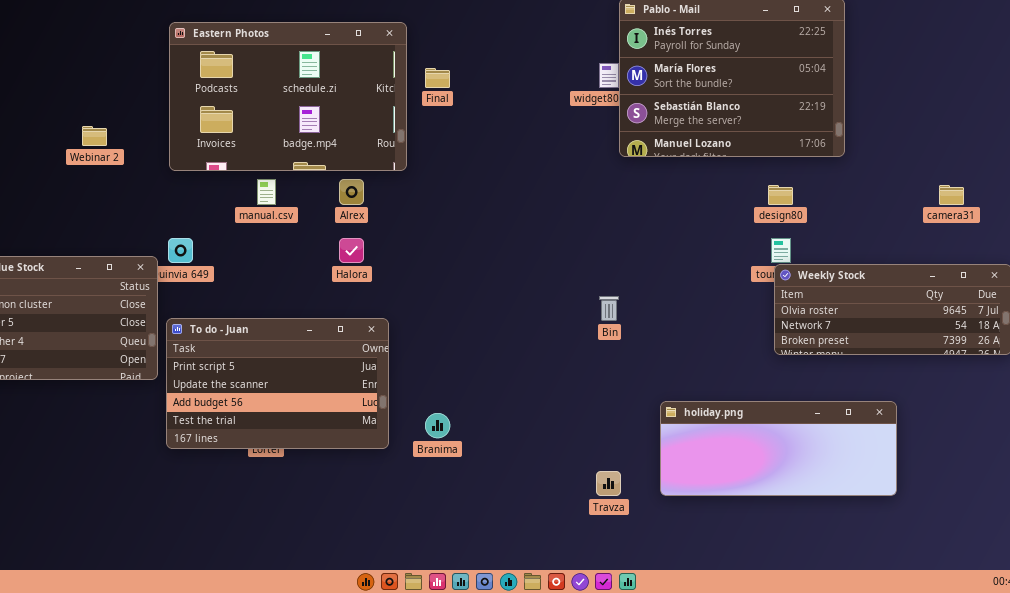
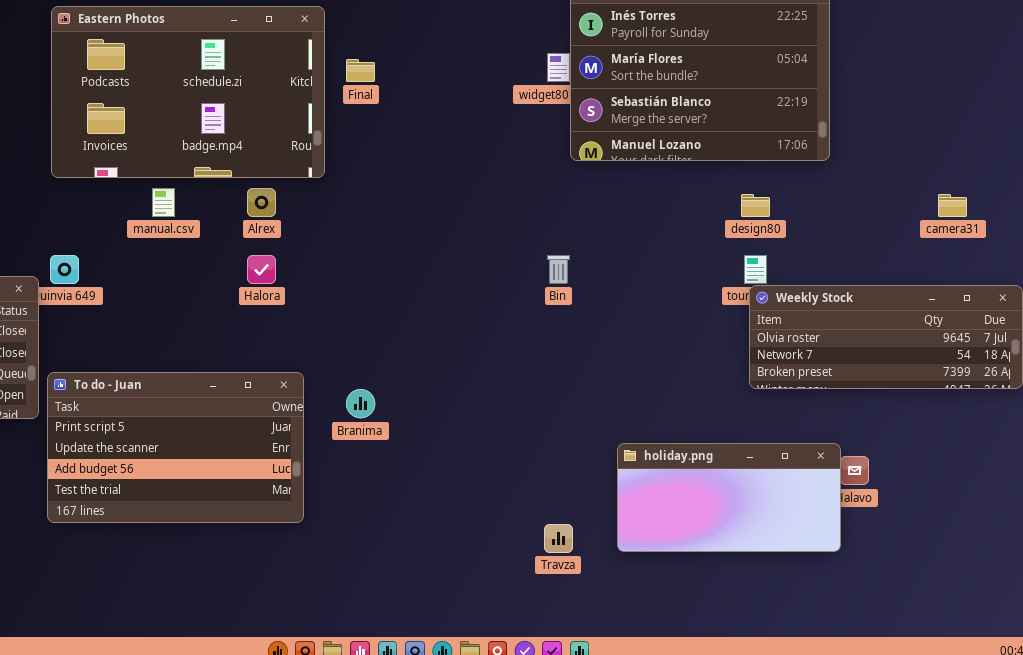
Bin: [599,296,619,321] -> [547,255,570,284], moved
To do - Juan: [166,318,389,449] -> [47,372,304,523], moved
holiday.png: [660,401,897,496] -> [617,443,841,552], resized
Branima: [425,413,450,438] -> [346,389,375,418], moved

